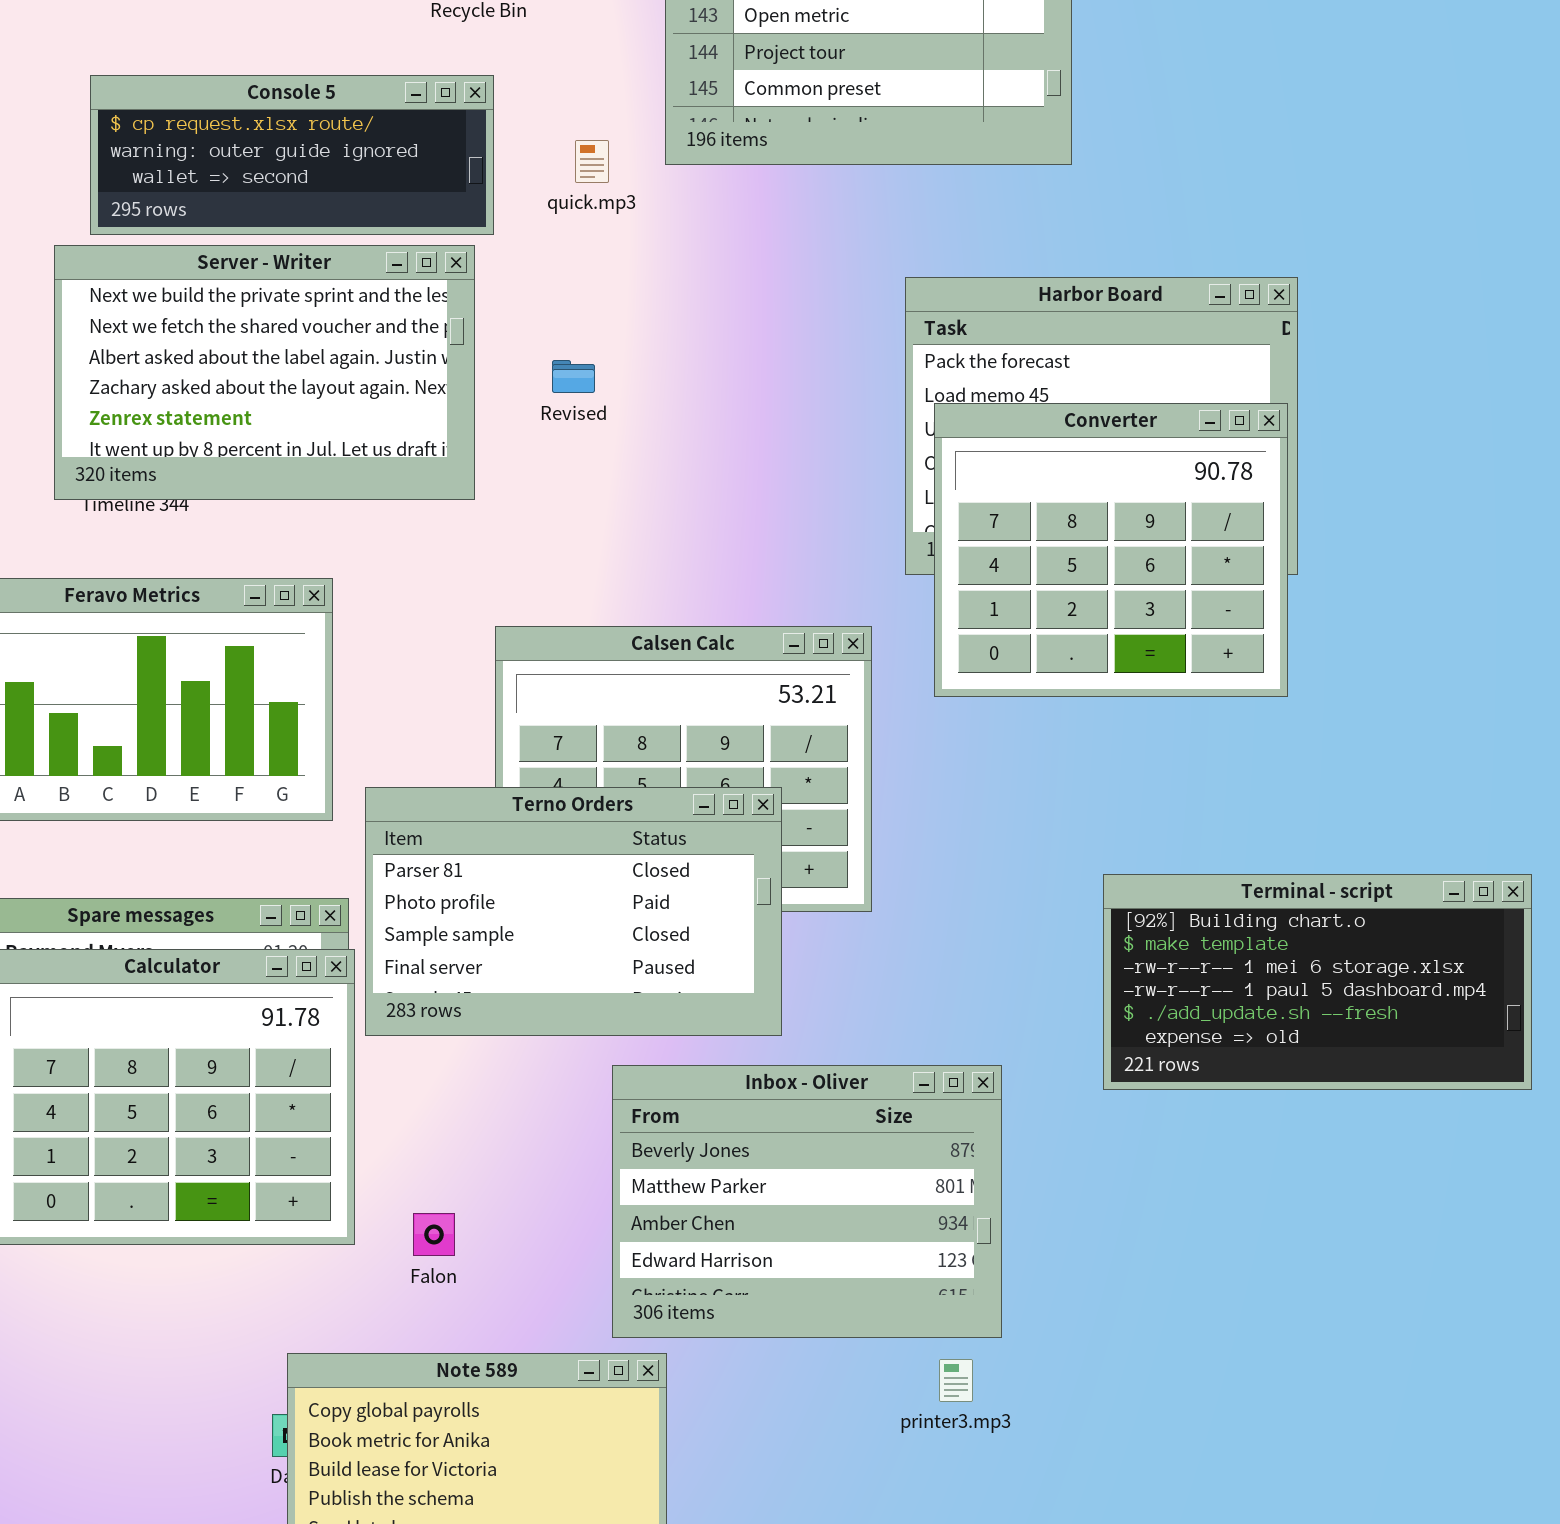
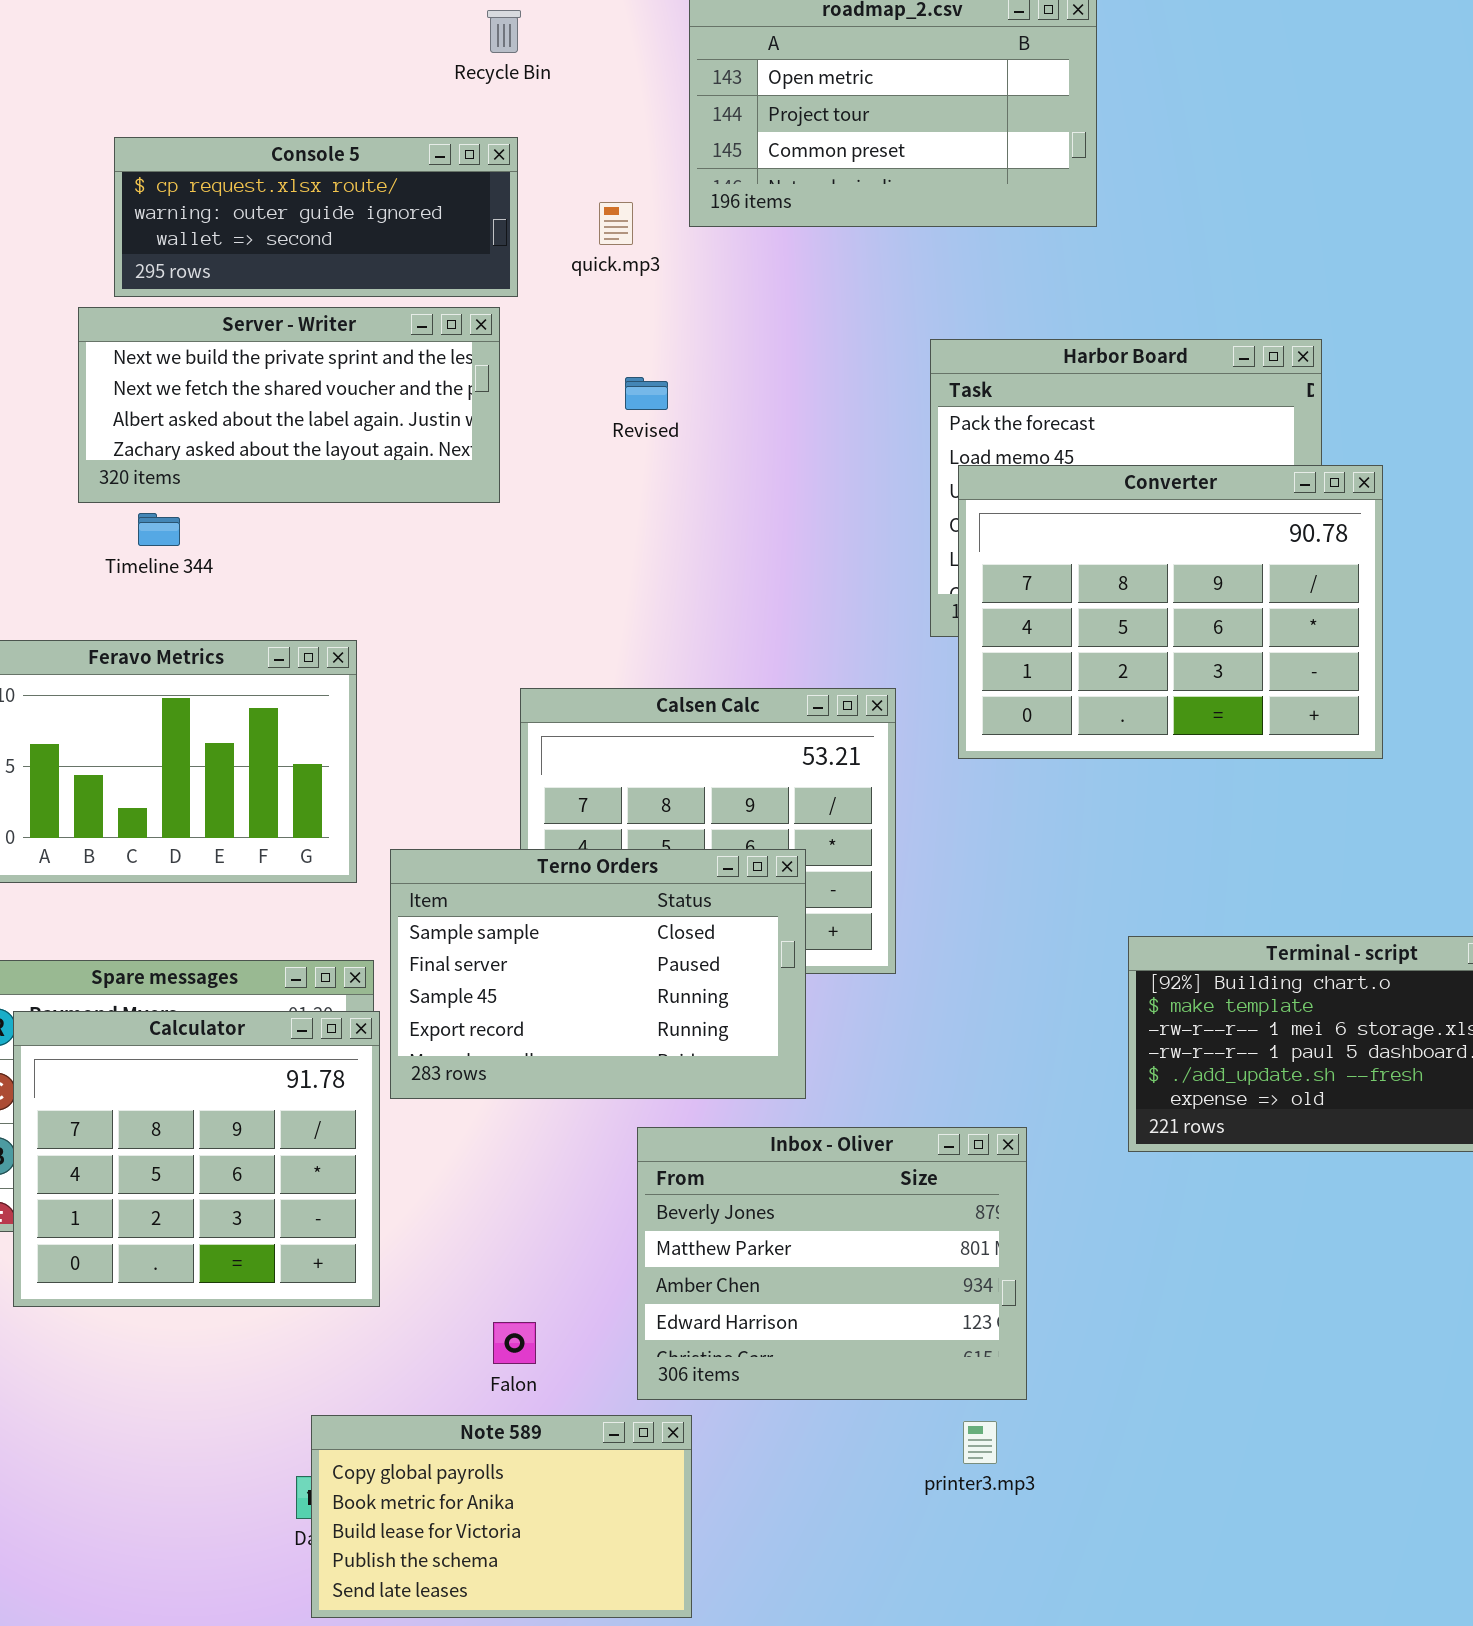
Server - Writer: [54,245,475,500] -> [78,307,500,503], resized
Revised: [552,360,595,393] -> [625,377,668,410], moved
Converter: [934,403,1288,697] -> [958,465,1383,759], resized
Terno Orders: [365,787,782,1036] -> [390,849,806,1099], scrolled down 2 rows
Falon: [413,1213,455,1256] -> [493,1322,536,1364], moved

